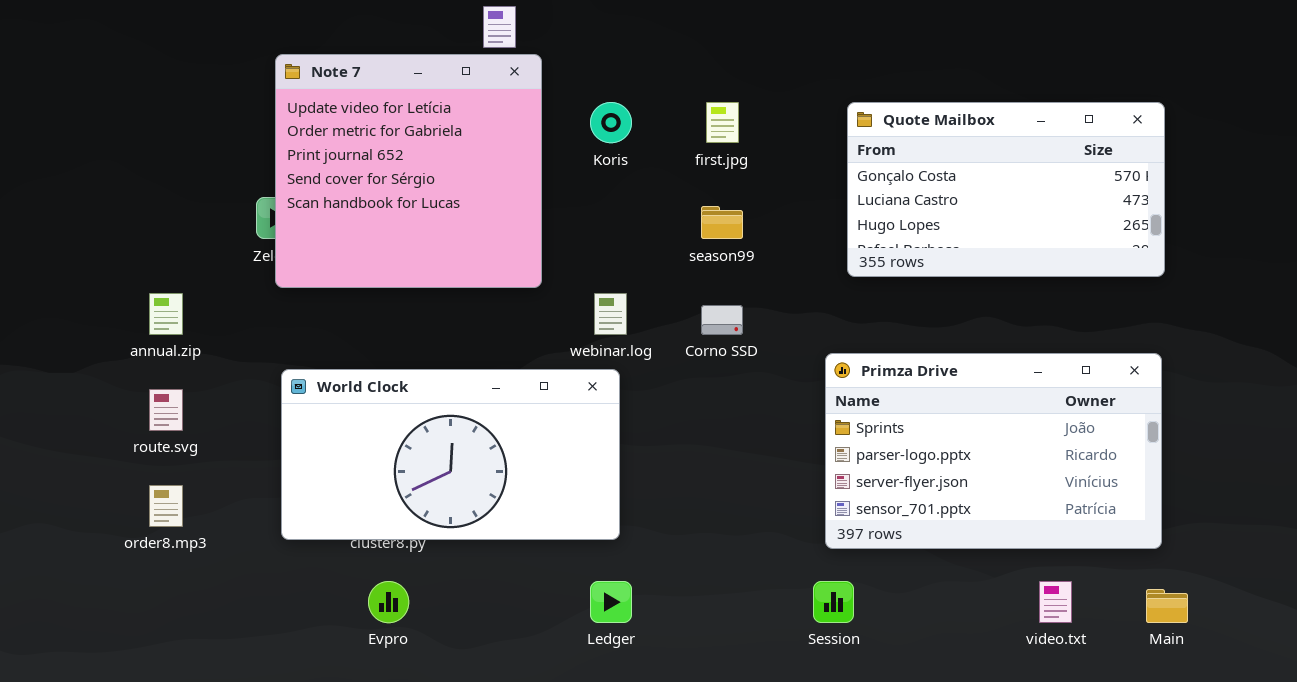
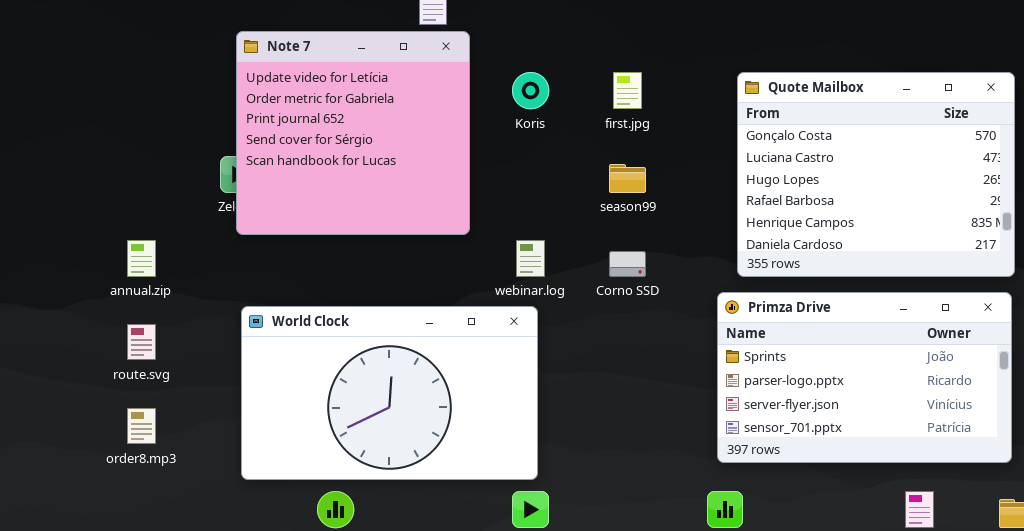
Quote Mailbox: [847,102,1165,277] -> [737,72,1015,277], resized
World Clock: [281,369,620,540] -> [241,306,538,480], resized

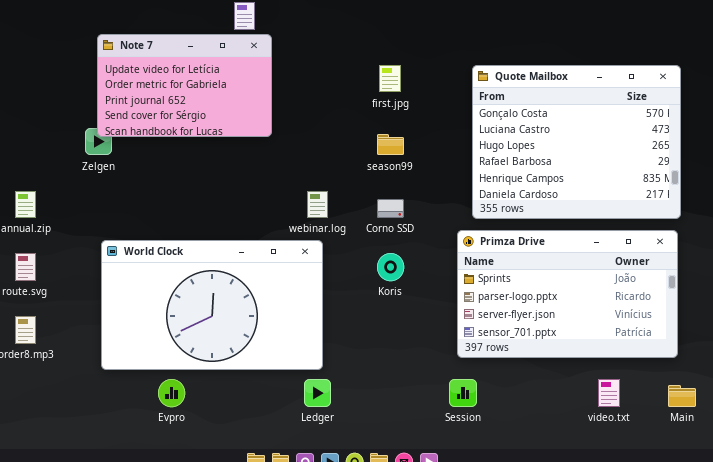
Note 7: [236,31,470,235] -> [97,34,272,137], resized
Koris: [512,72,549,109] -> [377,253,404,281], moved

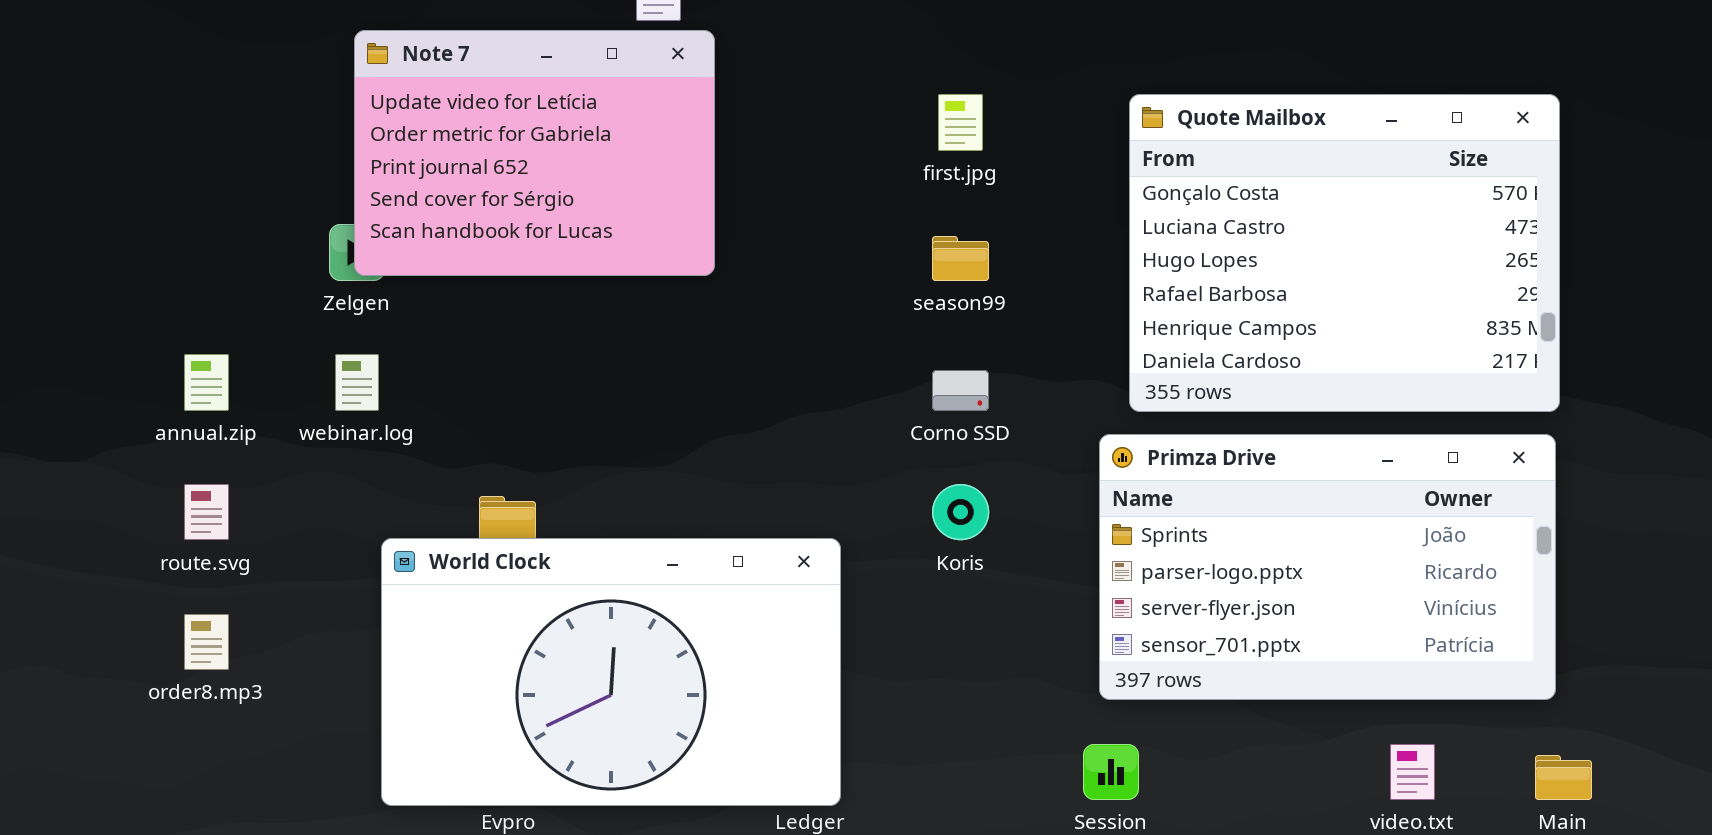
Note 7: [97,34,272,137] -> [354,30,715,276], resized
webinar.log: [307,191,328,218] -> [335,354,379,411], moved
World Clock: [101,240,323,370] -> [381,538,841,806], moved

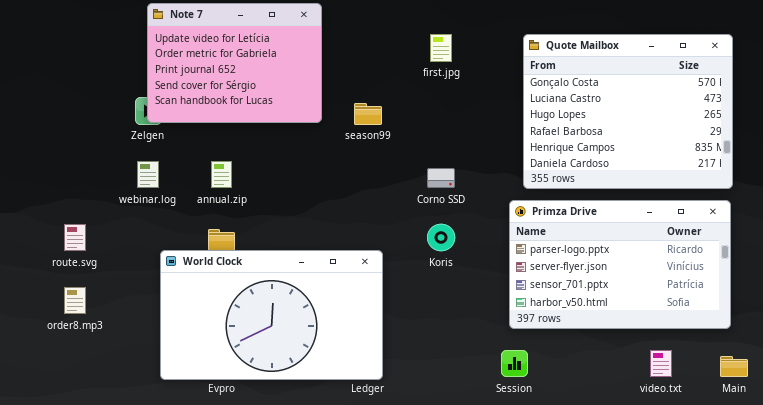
season99: [932,236,989,281] -> [354,103,382,125], moved
annual.zip: [184,354,229,411] -> [211,161,232,188], moved
Primza Drive: [1099,434,1556,700] -> [509,200,731,329], scrolled down 1 row

